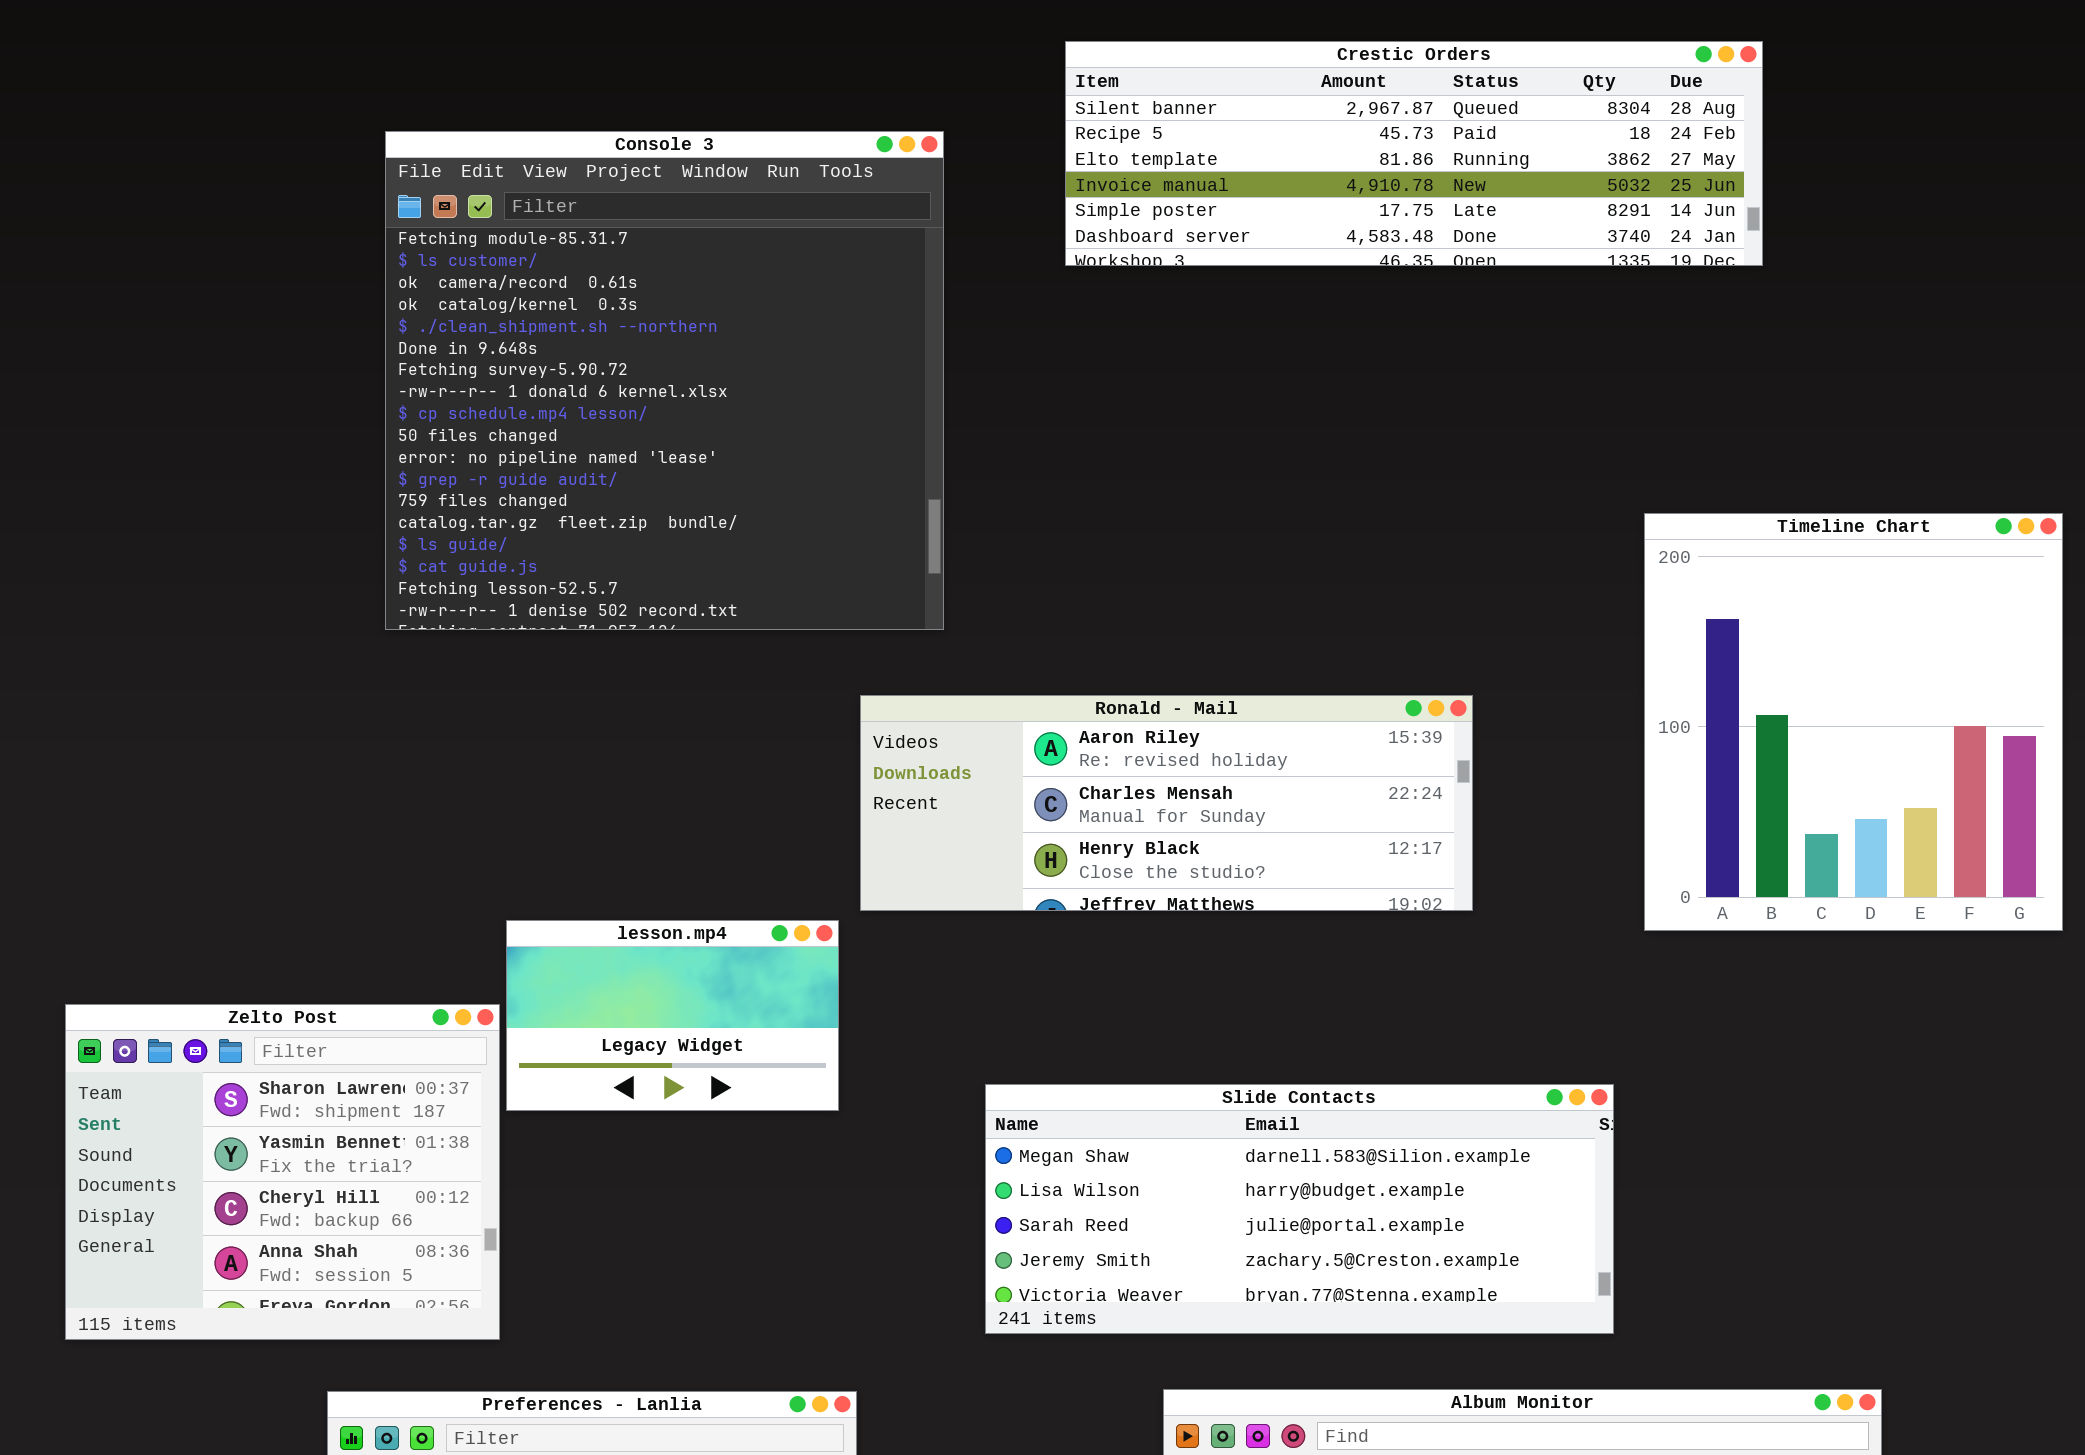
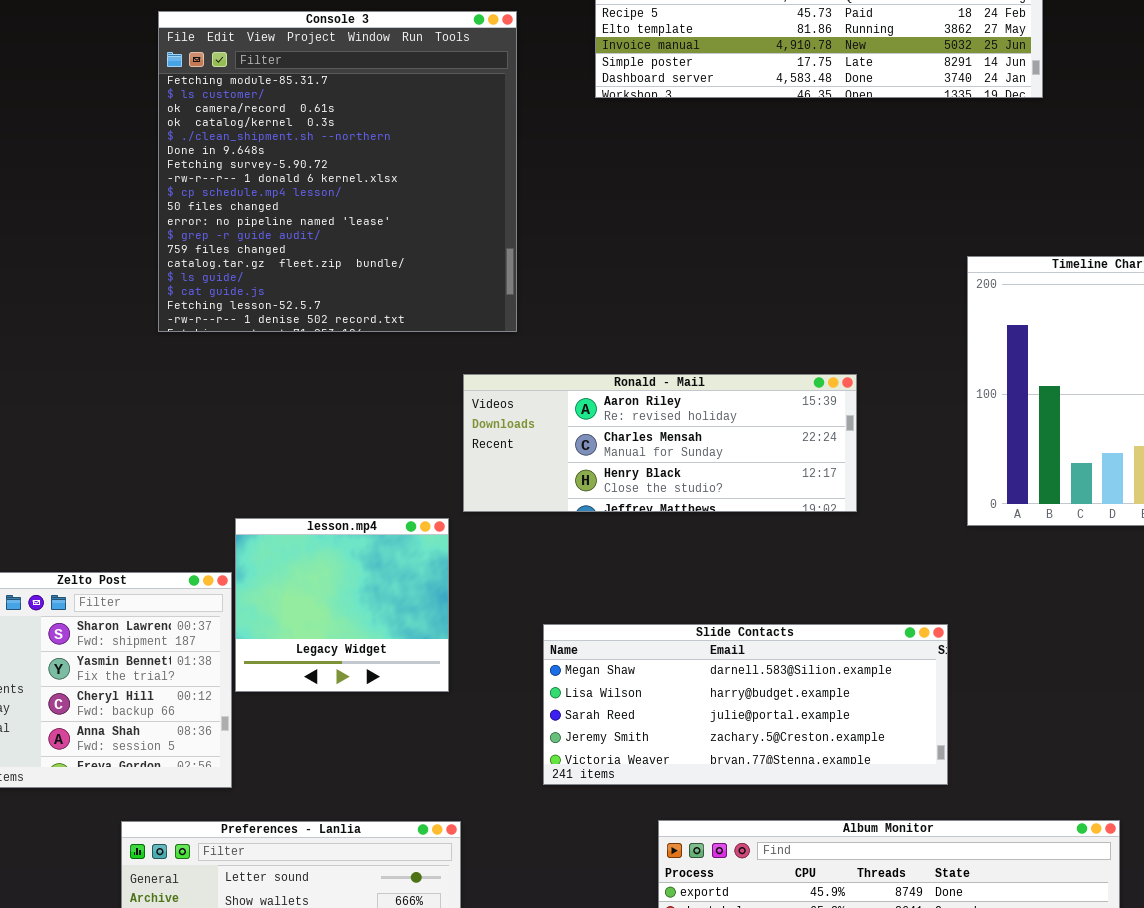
lesson.mp4: [506,920,839,1111] -> [235,518,449,692], resized

